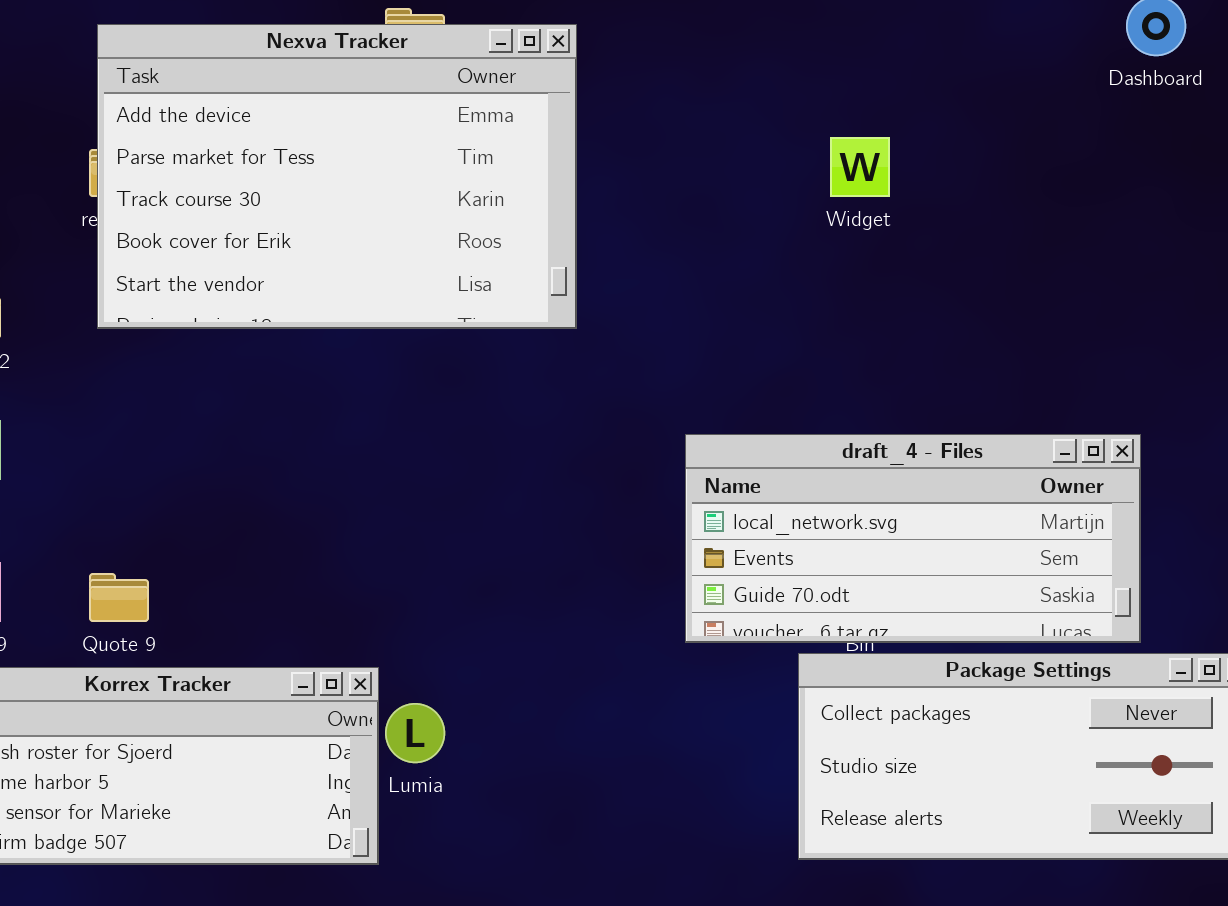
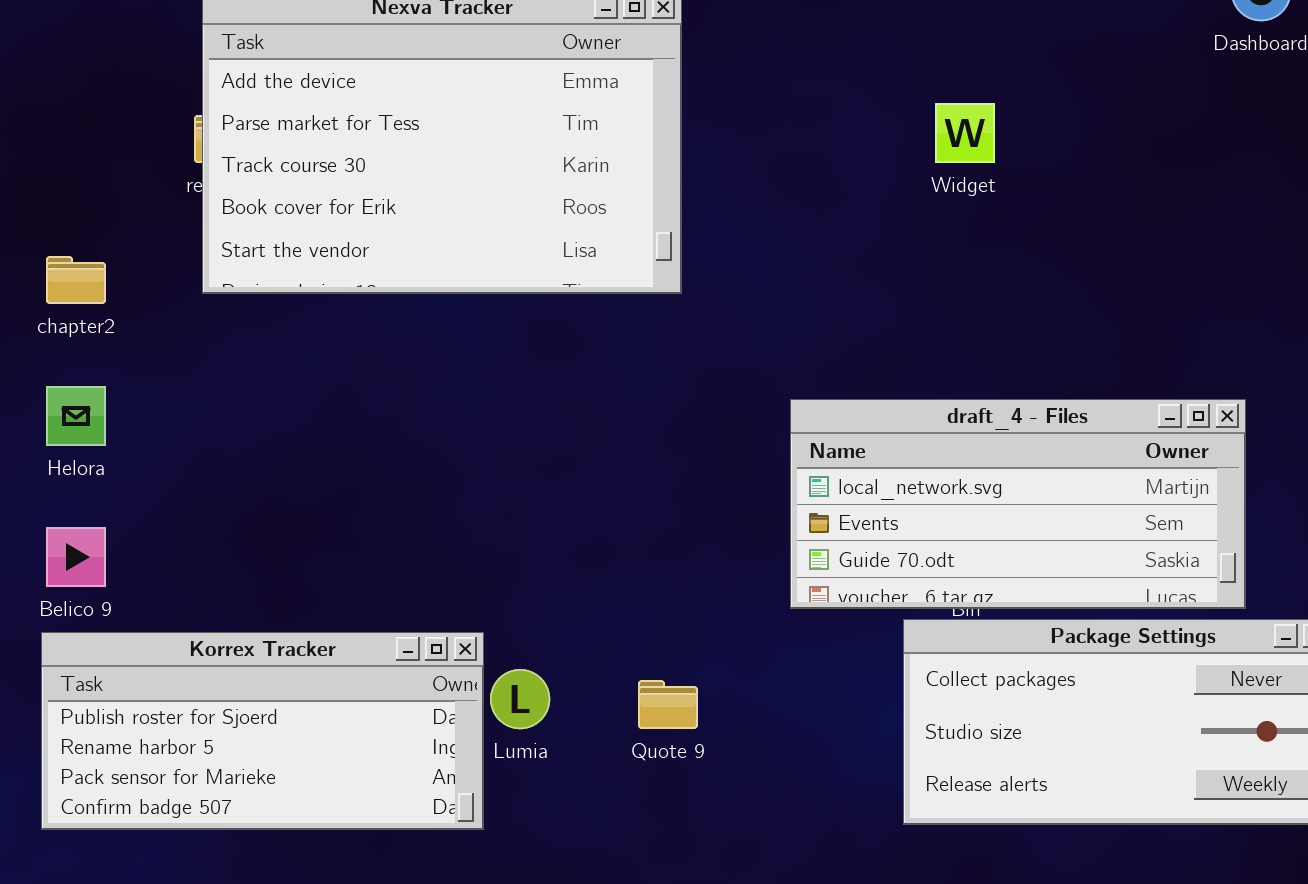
Quote 9: [89,573,149,622] -> [638,680,698,729], moved

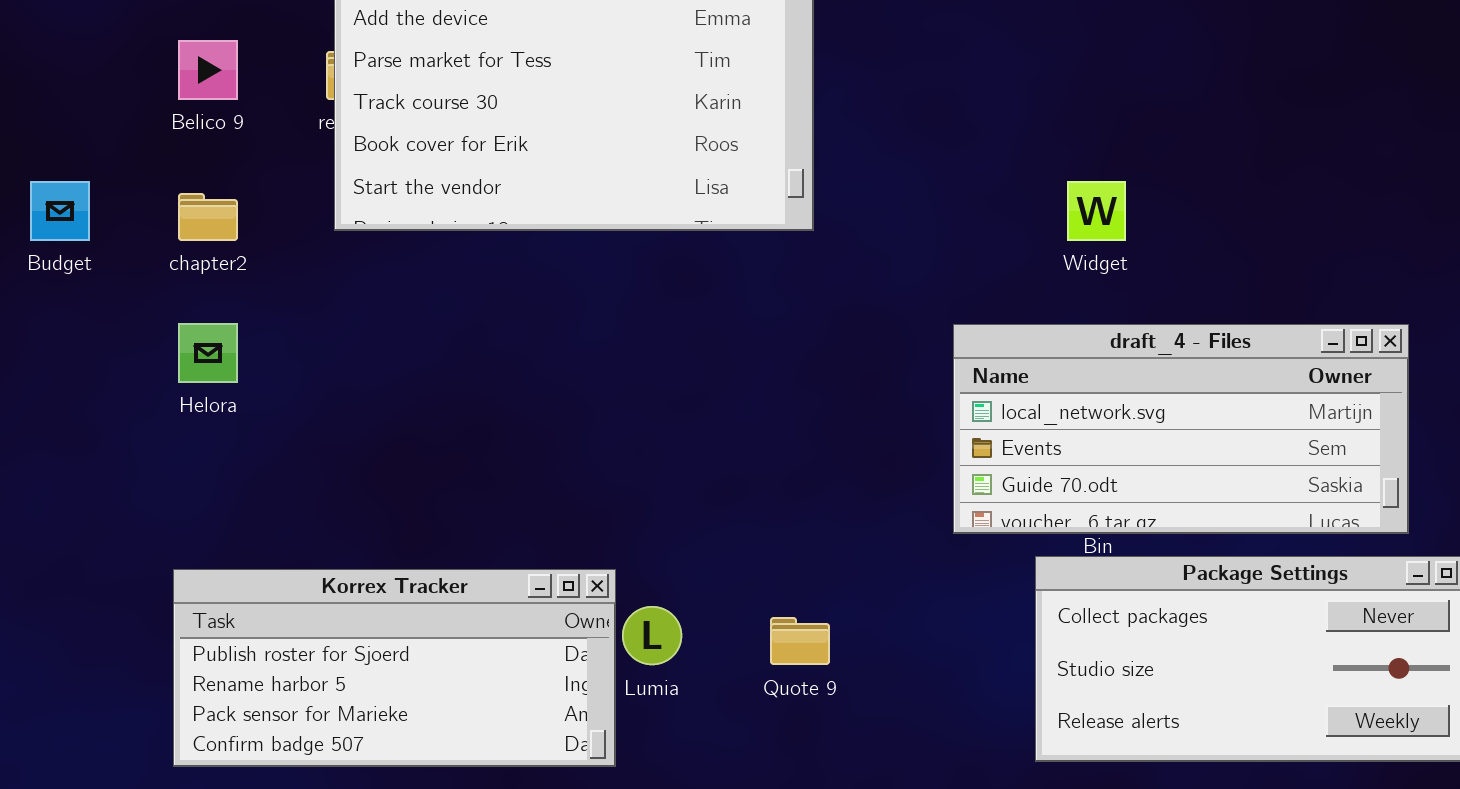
Widget: [935,103,995,163] -> [1067,181,1126,241], moved
draft_4 - Files: [790,399,1246,609] -> [953,324,1409,534], moved
Belico 9: [46,527,106,587] -> [178,40,238,100], moved

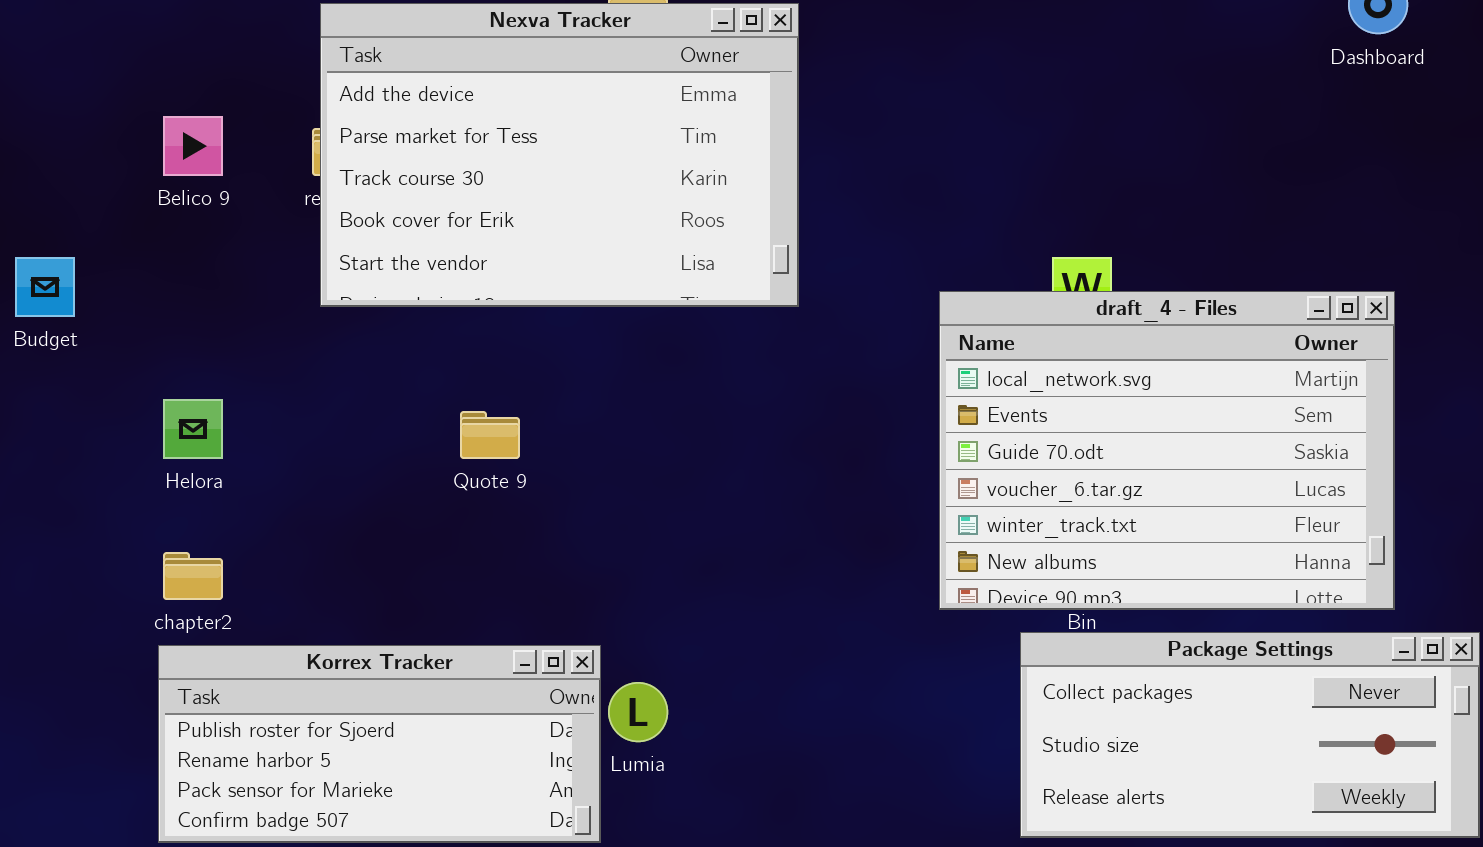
chapter2: [178,193,238,241] -> [163,552,223,600], moved
draft_4 - Files: [953,324,1409,534] -> [939,291,1395,610], resized
Quote 9: [770,617,830,665] -> [460,411,520,459], moved

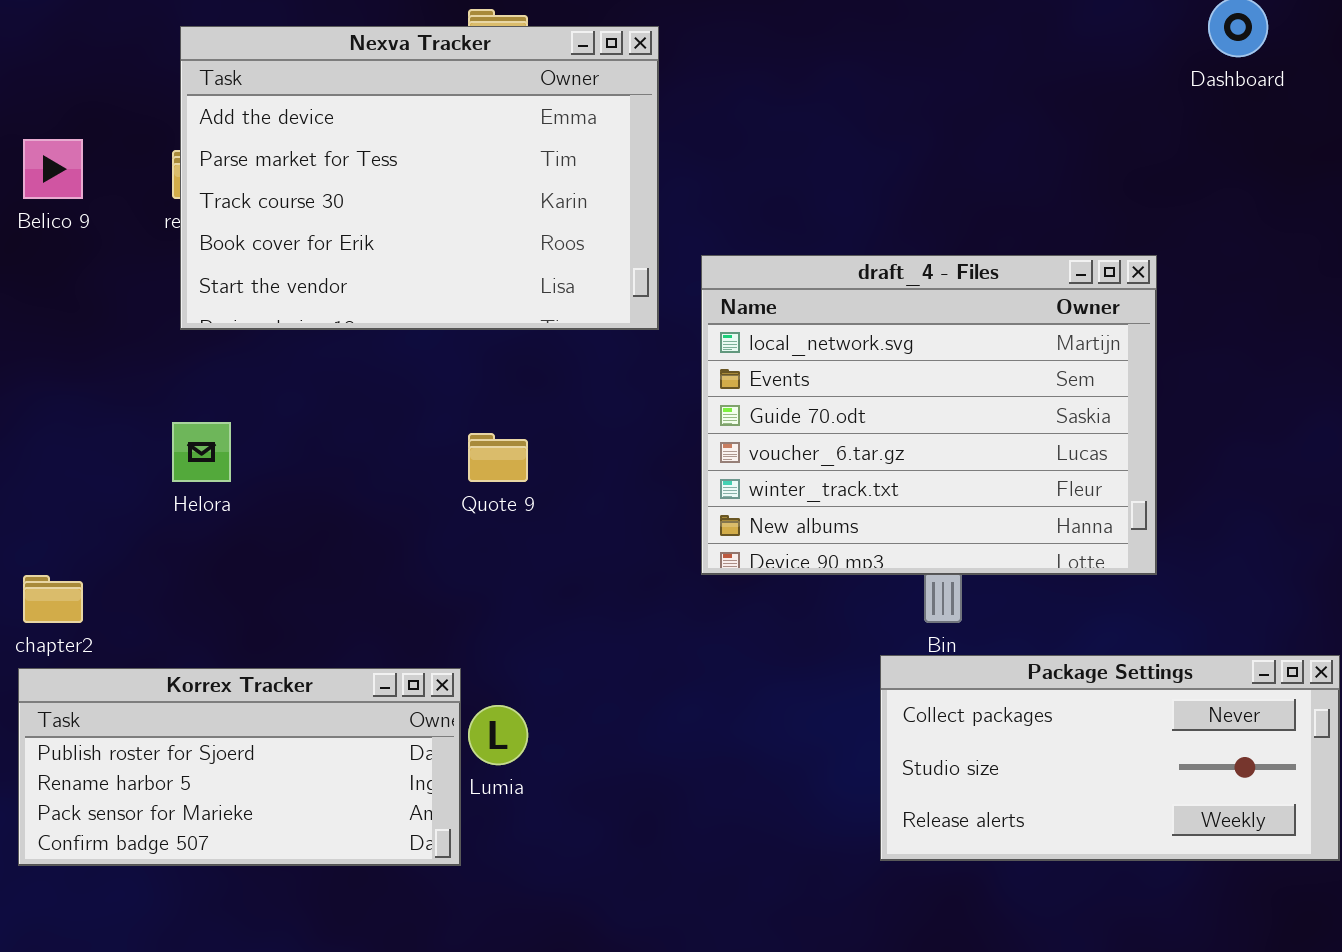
draft_4 - Files: [939,291,1395,610] -> [701,255,1157,575], moved
Helora: [163,399,223,459] -> [172,422,231,482], moved
Quote 9: [460,411,520,459] -> [468,433,528,482], moved

